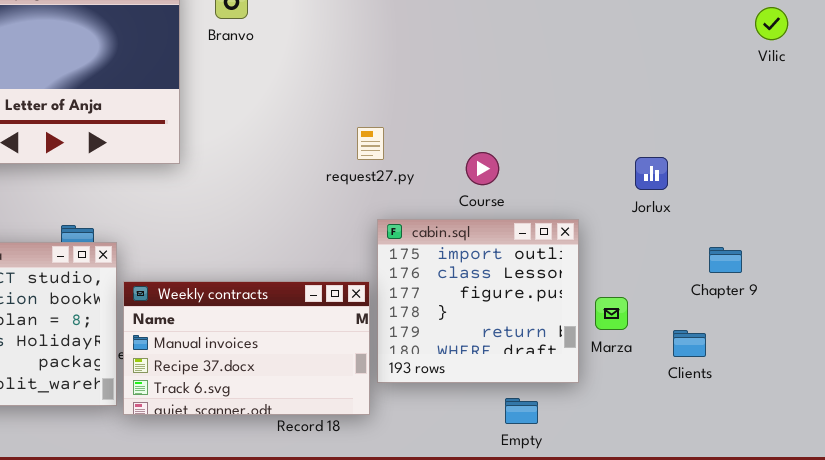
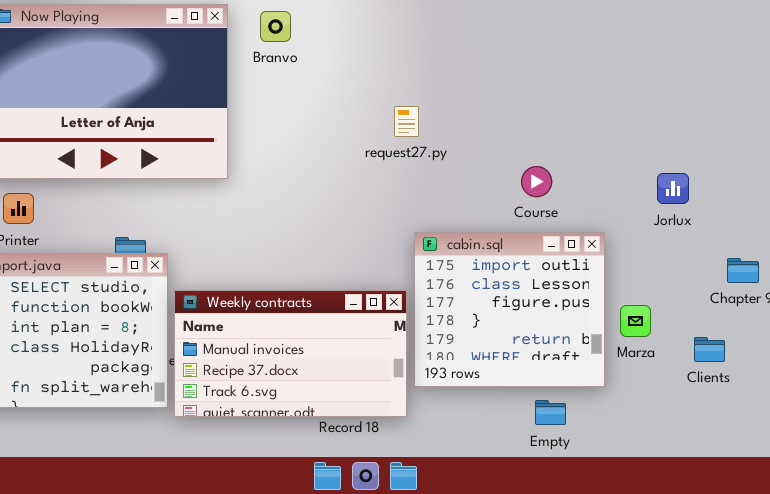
request27.py: [357,127,384,160] -> [394,106,419,137], moved
Course: [466,152,499,185] -> [521,166,552,197], moved

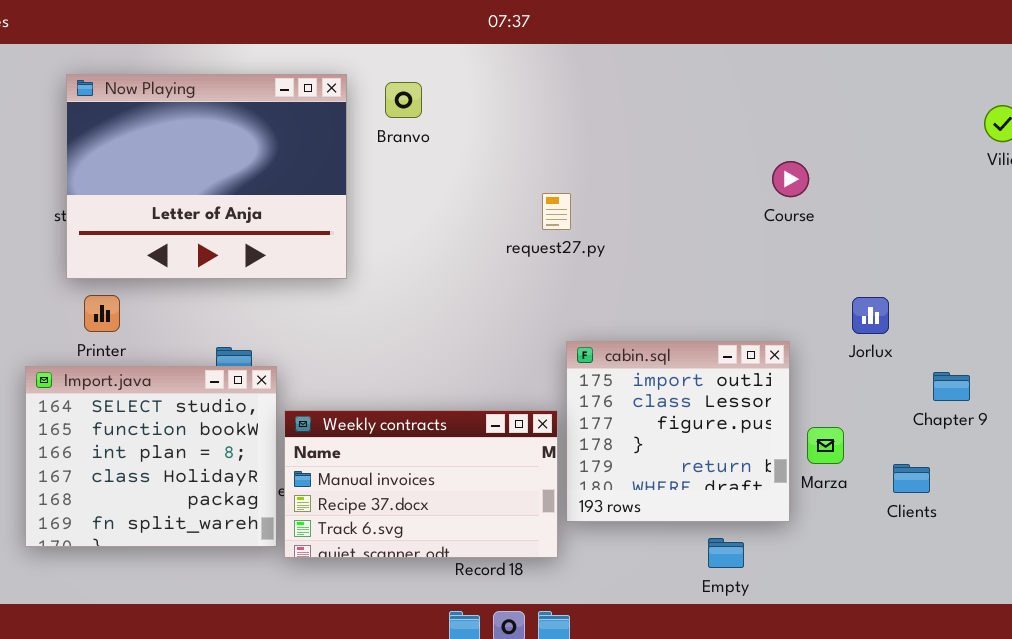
Course: [521,166,552,197] -> [772,161,809,197], moved
Jorlux: [657,173,689,204] -> [852,297,889,334], moved

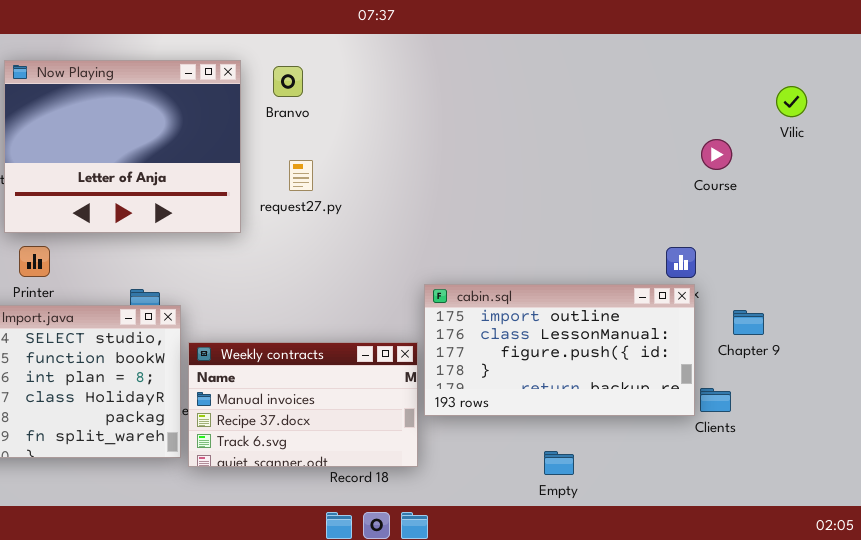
Course: [772,161,809,197] -> [701,139,732,170], moved
request27.py: [542,193,571,230] -> [289,160,313,191], moved
cabin.sql: [566,341,790,522] -> [424,284,695,416], resized

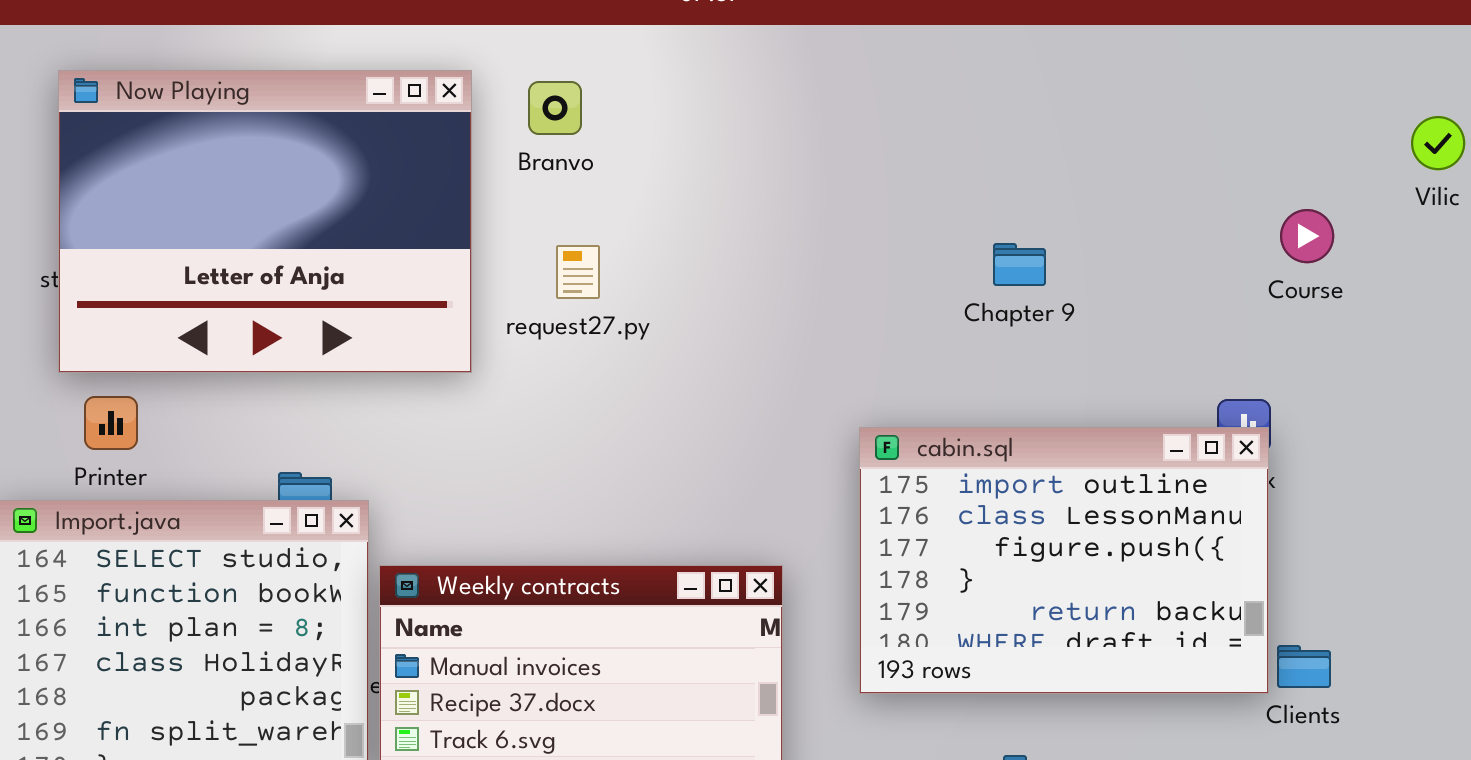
cabin.sql: [424,284,695,416] -> [859,427,1269,694], resized
Chapter 9: [733,310,764,335] -> [993,243,1046,286], moved

